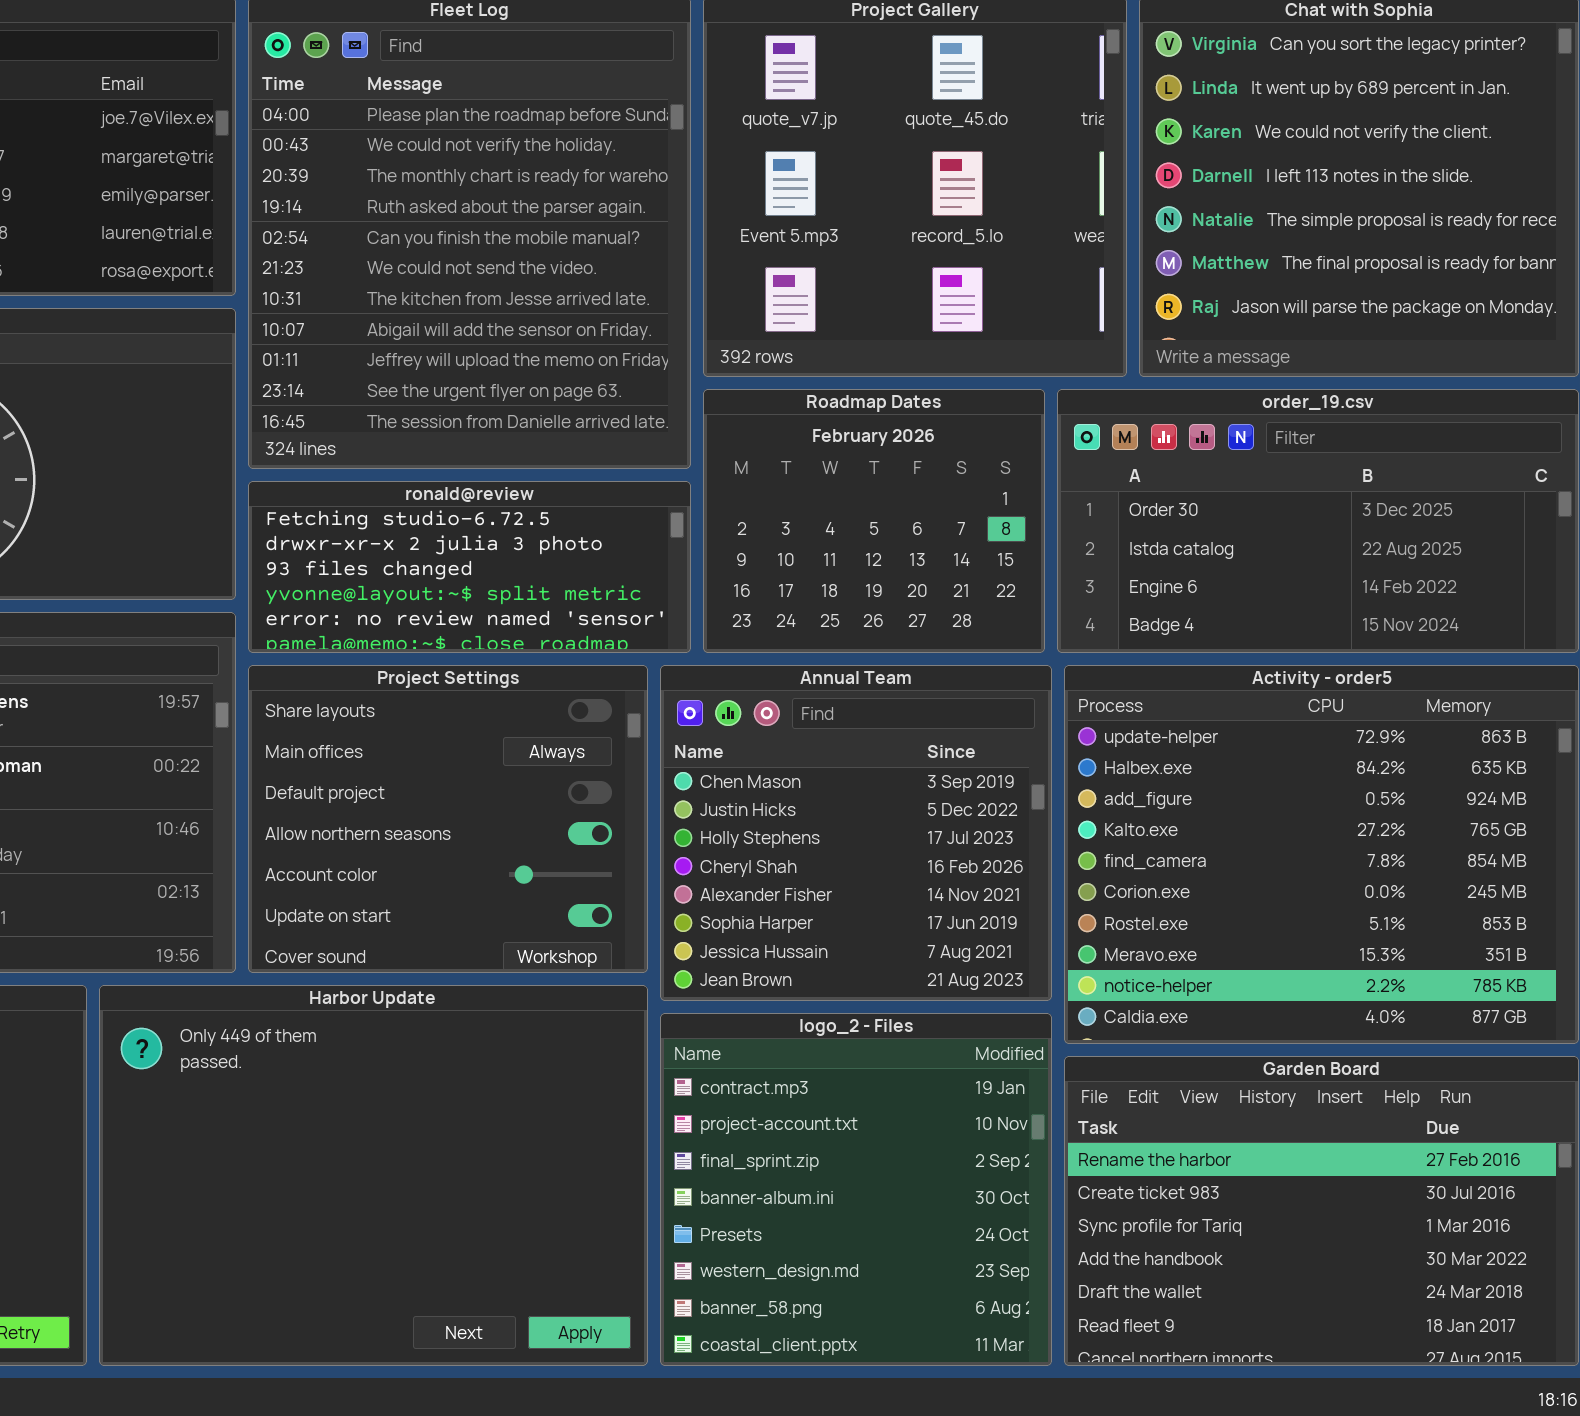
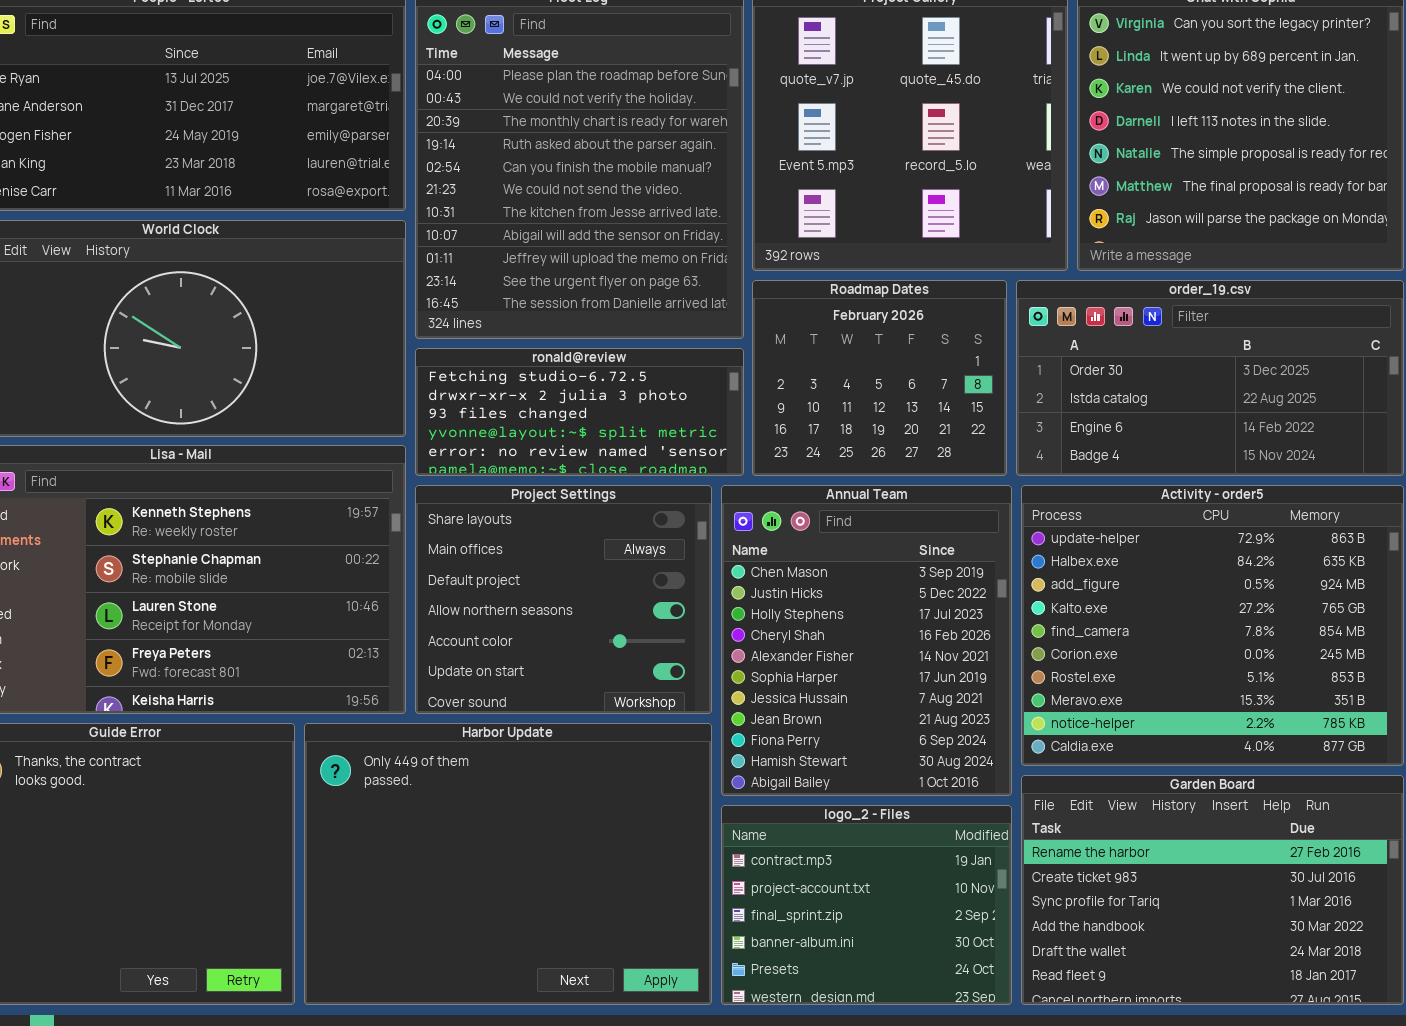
Annual Team: [660,665,1052,1001] -> [721,485,1012,796], resized
logo_2 - Files: [660,1013,1052,1366] -> [721,805,1012,1005], resized

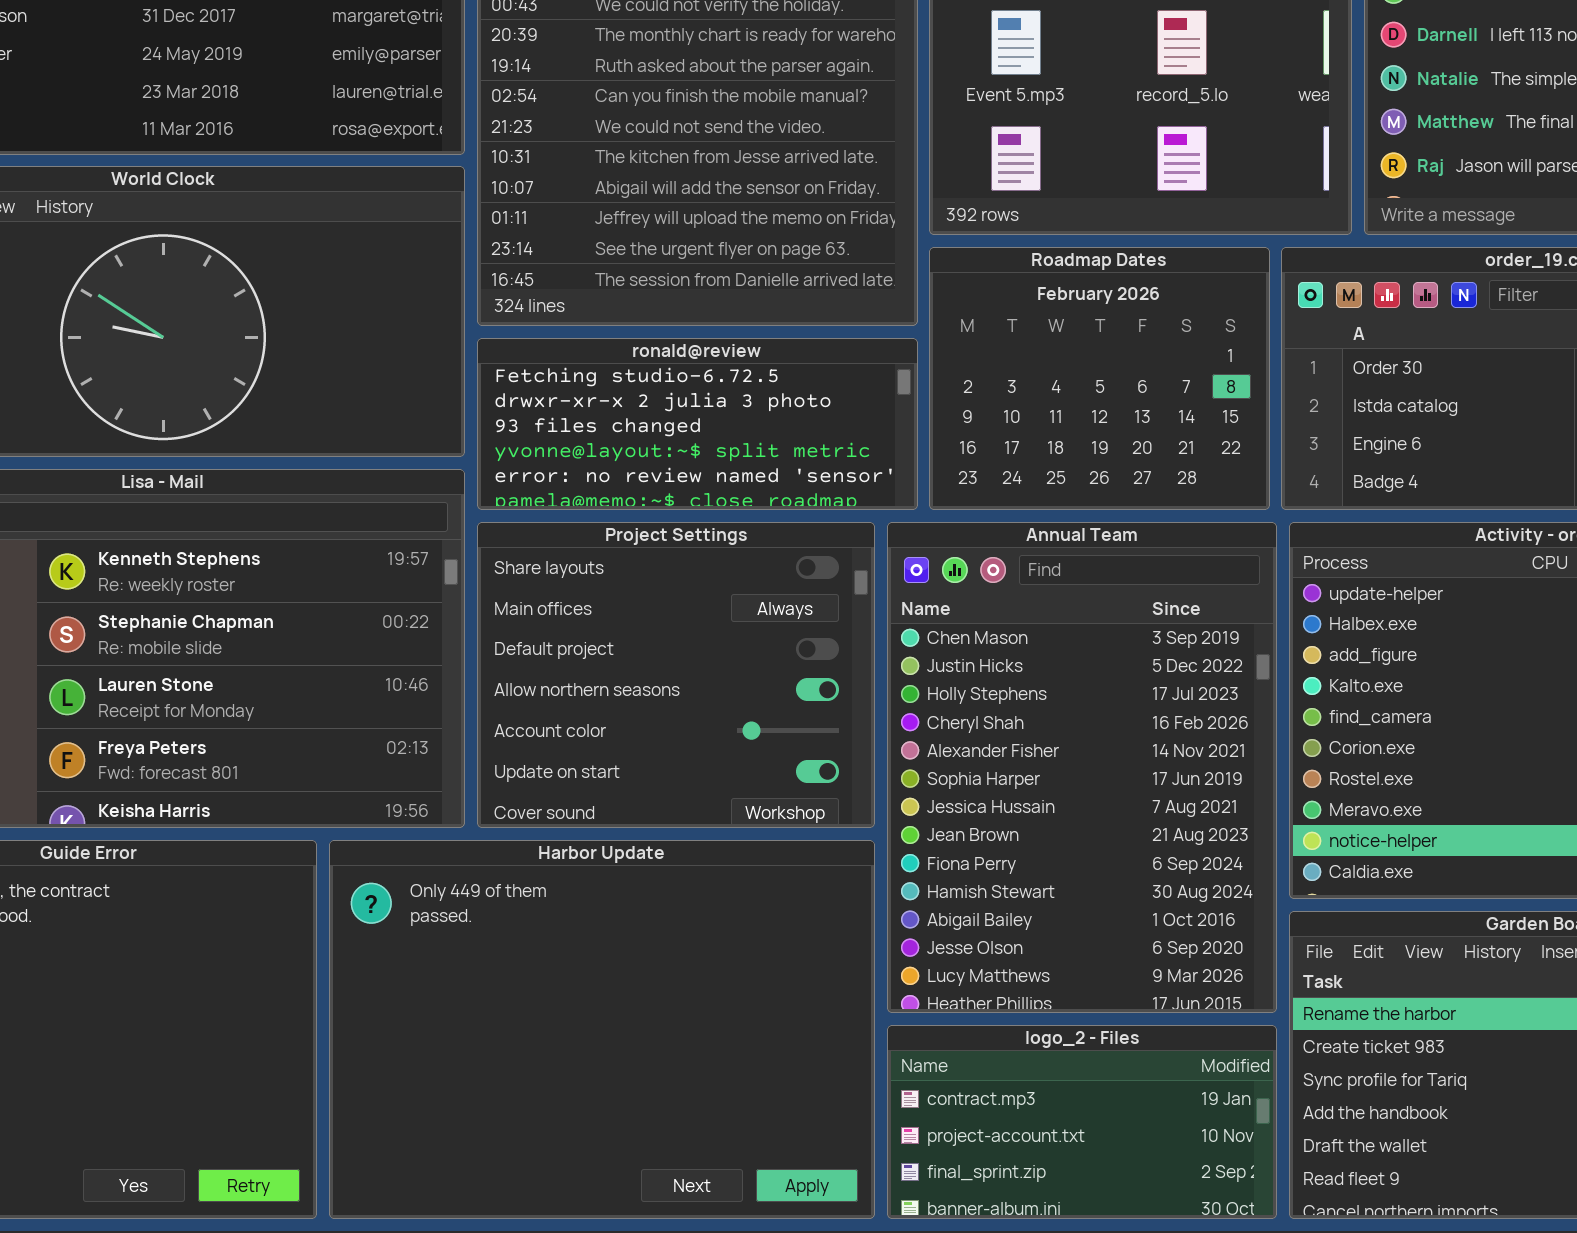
Annual Team: [721,485,1012,796] -> [887,522,1277,1013], resized
logo_2 - Files: [721,805,1012,1005] -> [887,1025,1277,1219], resized

